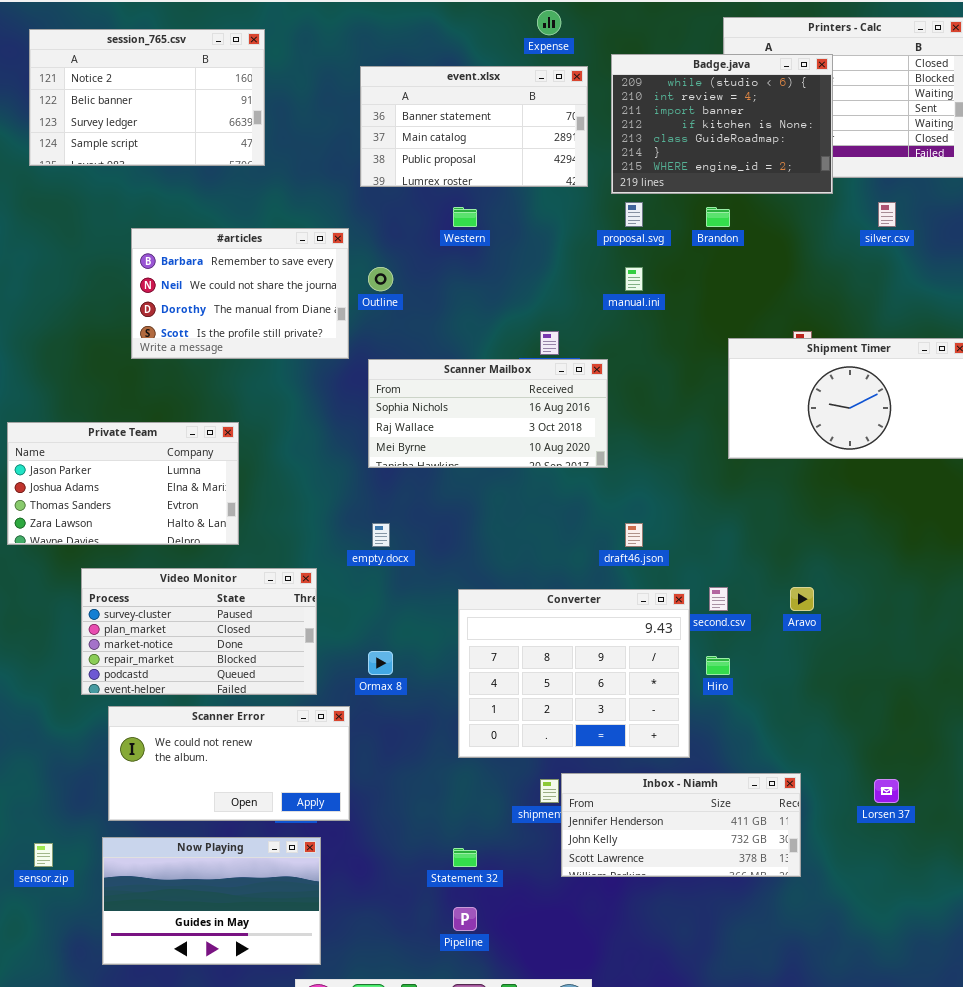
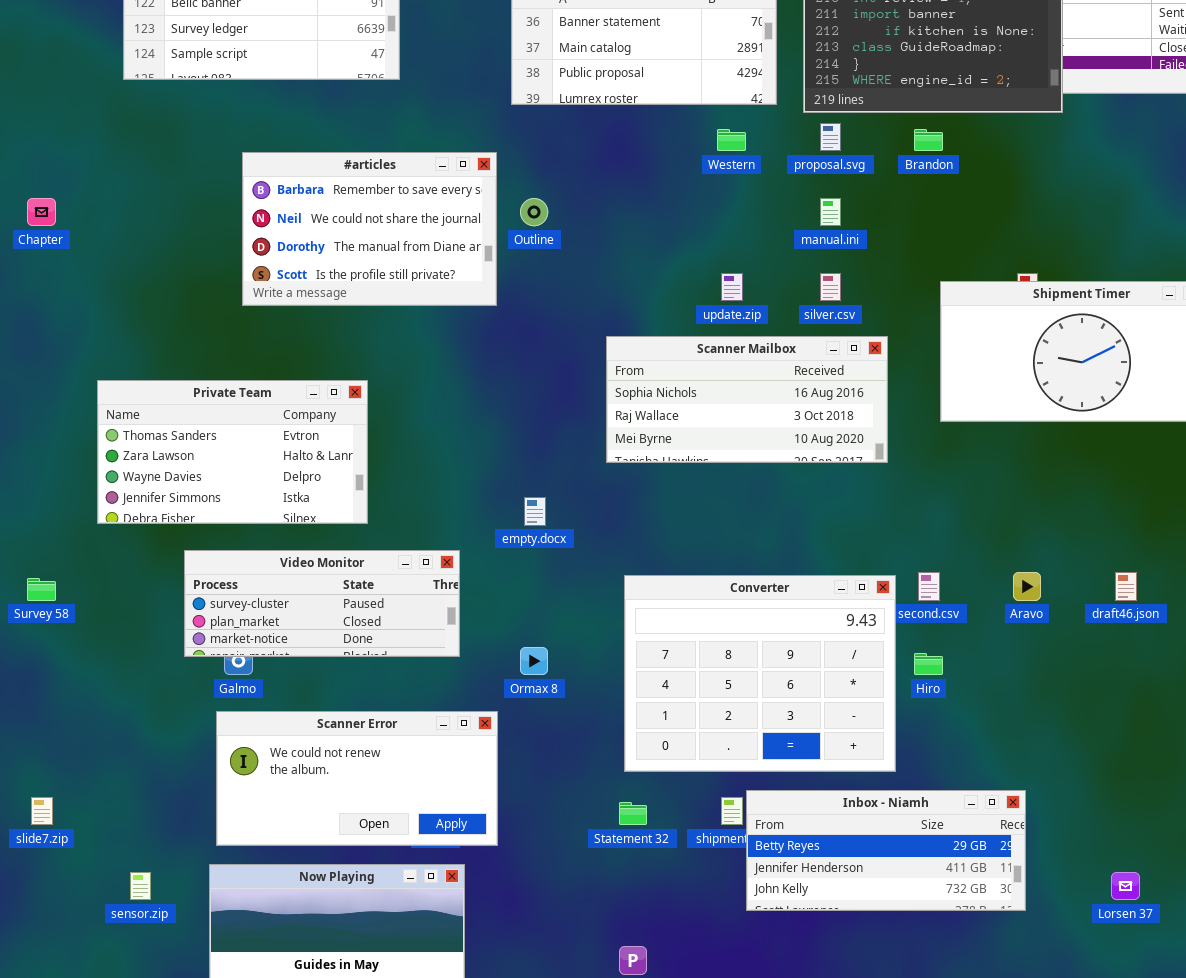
silver.csv: [878,202,896,227] -> [820,273,841,301], moved
Western: [453,207,477,227] -> [717,129,746,151], moved
Scanner Mailbox: [368,359,608,468] -> [606,336,888,463], moved
Private Team: [7,422,239,545] -> [97,380,368,524], scrolled down 2 rows
draft46.json: [625,523,643,547] -> [1115,572,1137,601], moved
Video Monitor: [81,568,317,695] -> [184,550,460,657], resized
Inbox - Niamh: [561,773,801,877] -> [746,790,1026,911], scrolled up 1 row
Lorsen 37: [874,779,899,803] -> [1111,872,1140,900], moved
Statement 32: [453,848,477,867] -> [619,802,647,825], moved

